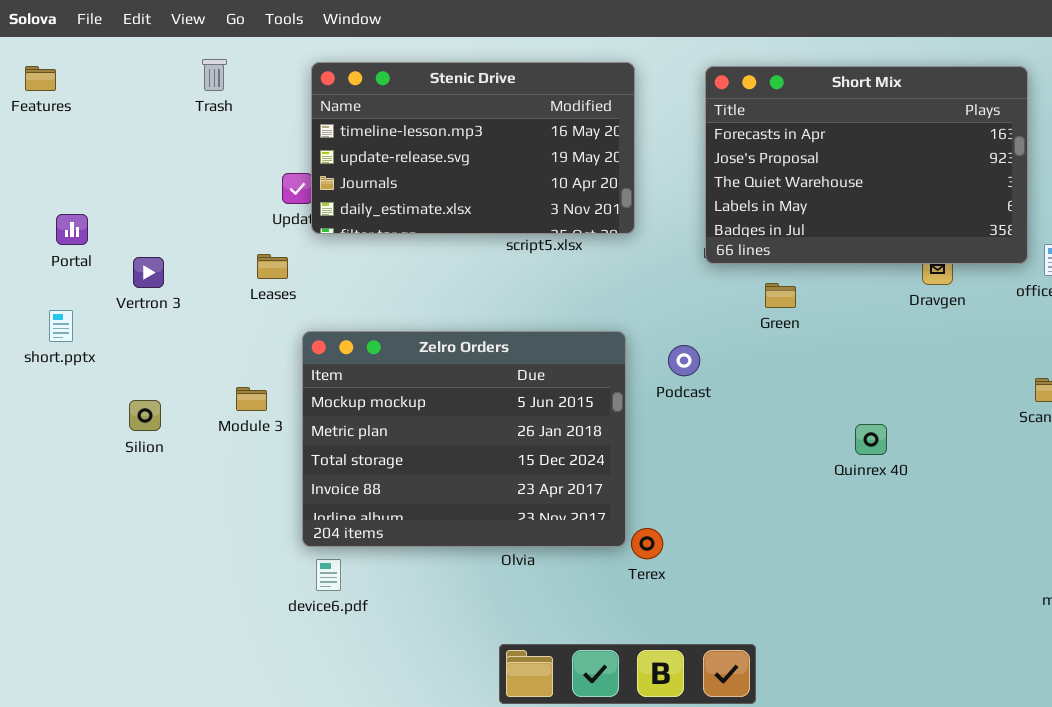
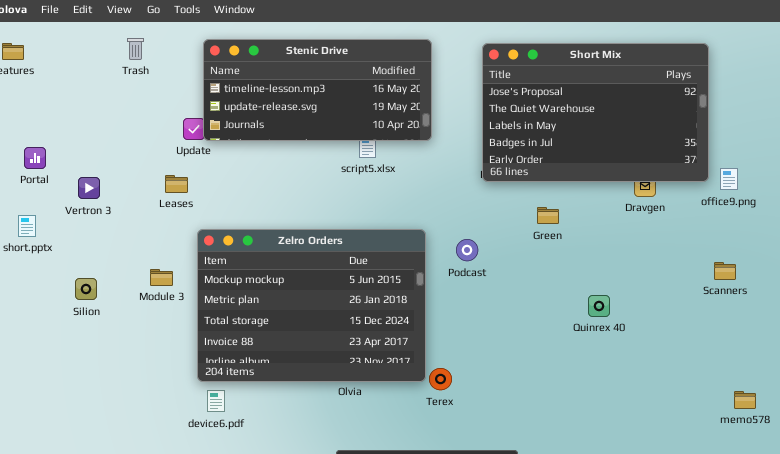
Stenic Drive: [311,62,635,234] -> [203,39,432,141], resized
Short Mix: [705,66,1028,264] -> [482,43,709,182], scrolled down 1 row
Green: [765,283,796,308] -> [537,207,559,224], moved

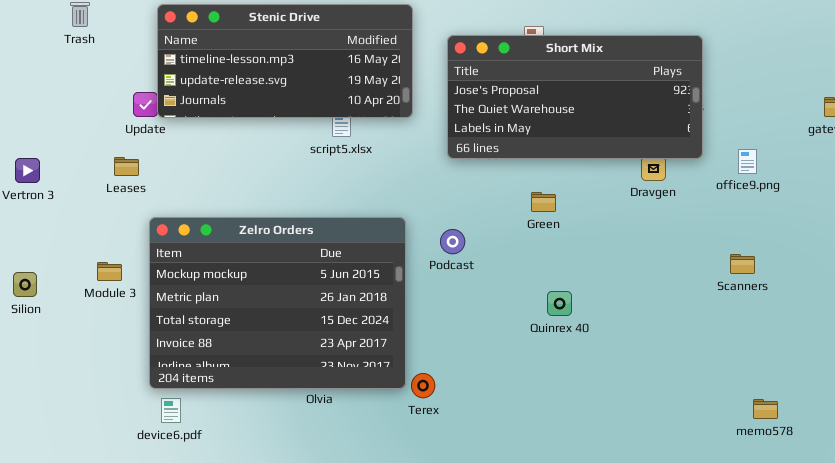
Short Mix: [482,43,709,182] -> [447,35,703,159], moved, resized
Quinrex 40: [588,295,610,317] -> [547,291,572,316], moved

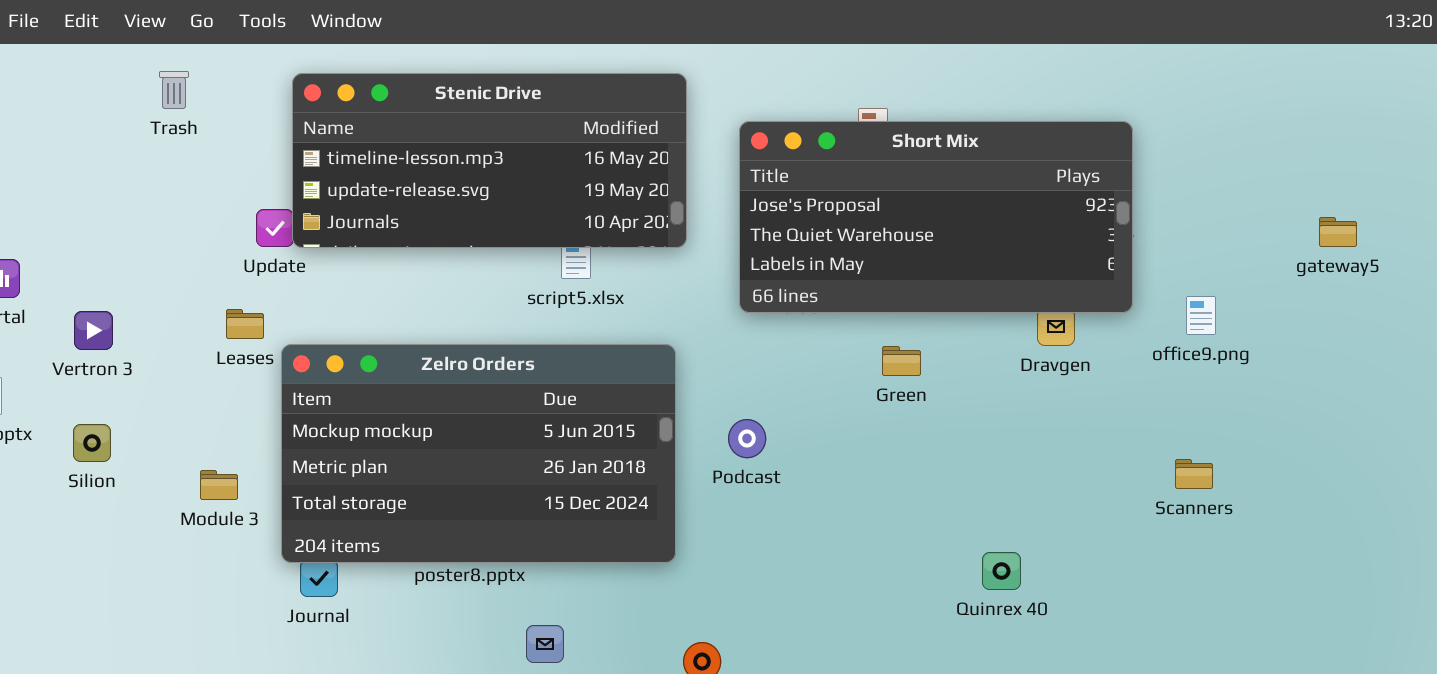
Green: [531,192,556,212] -> [882,346,921,376], moved
Zelro Orders: [149,217,406,389] -> [281,344,676,563], moved, resized
Silion: [13,272,37,297] -> [73,424,111,462], moved
Quinrex 40: [547,291,572,316] -> [982,552,1021,590], moved

